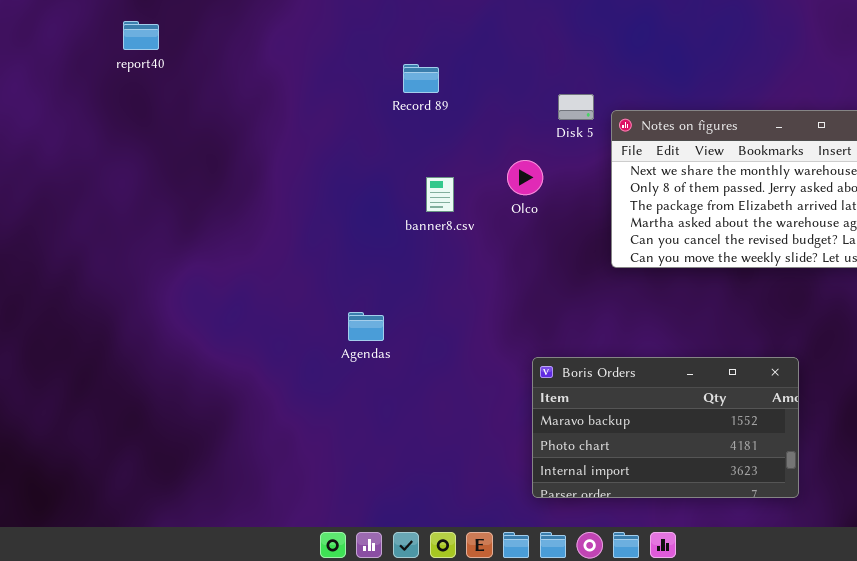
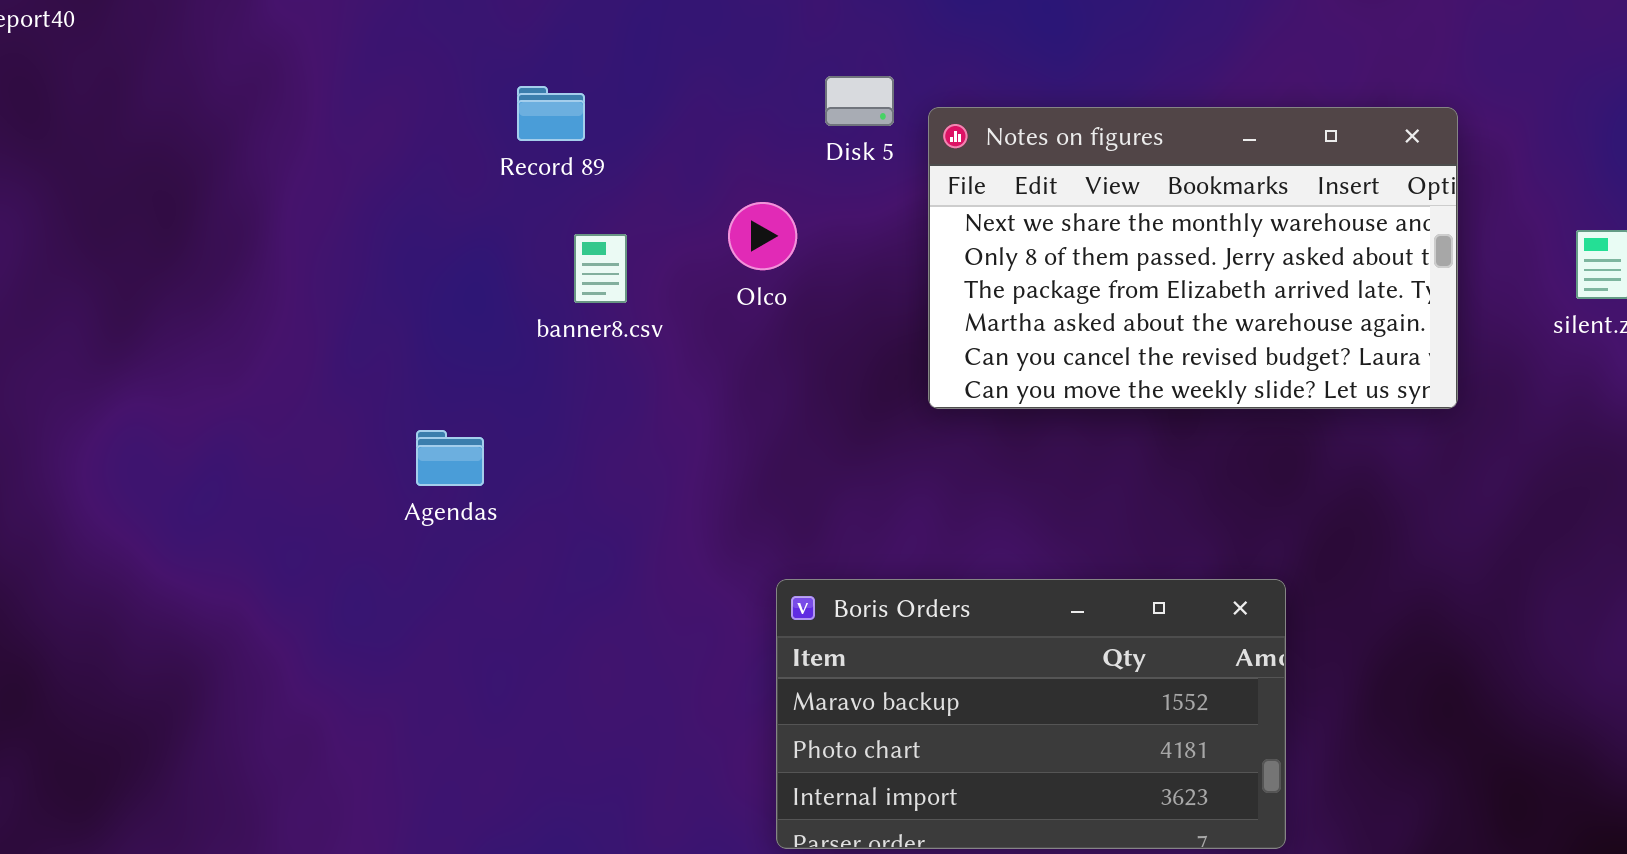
Record 89: [403,64,439,93] -> [517,86,585,141], moved
Agendas: [348,312,384,341] -> [416,430,484,486], moved

